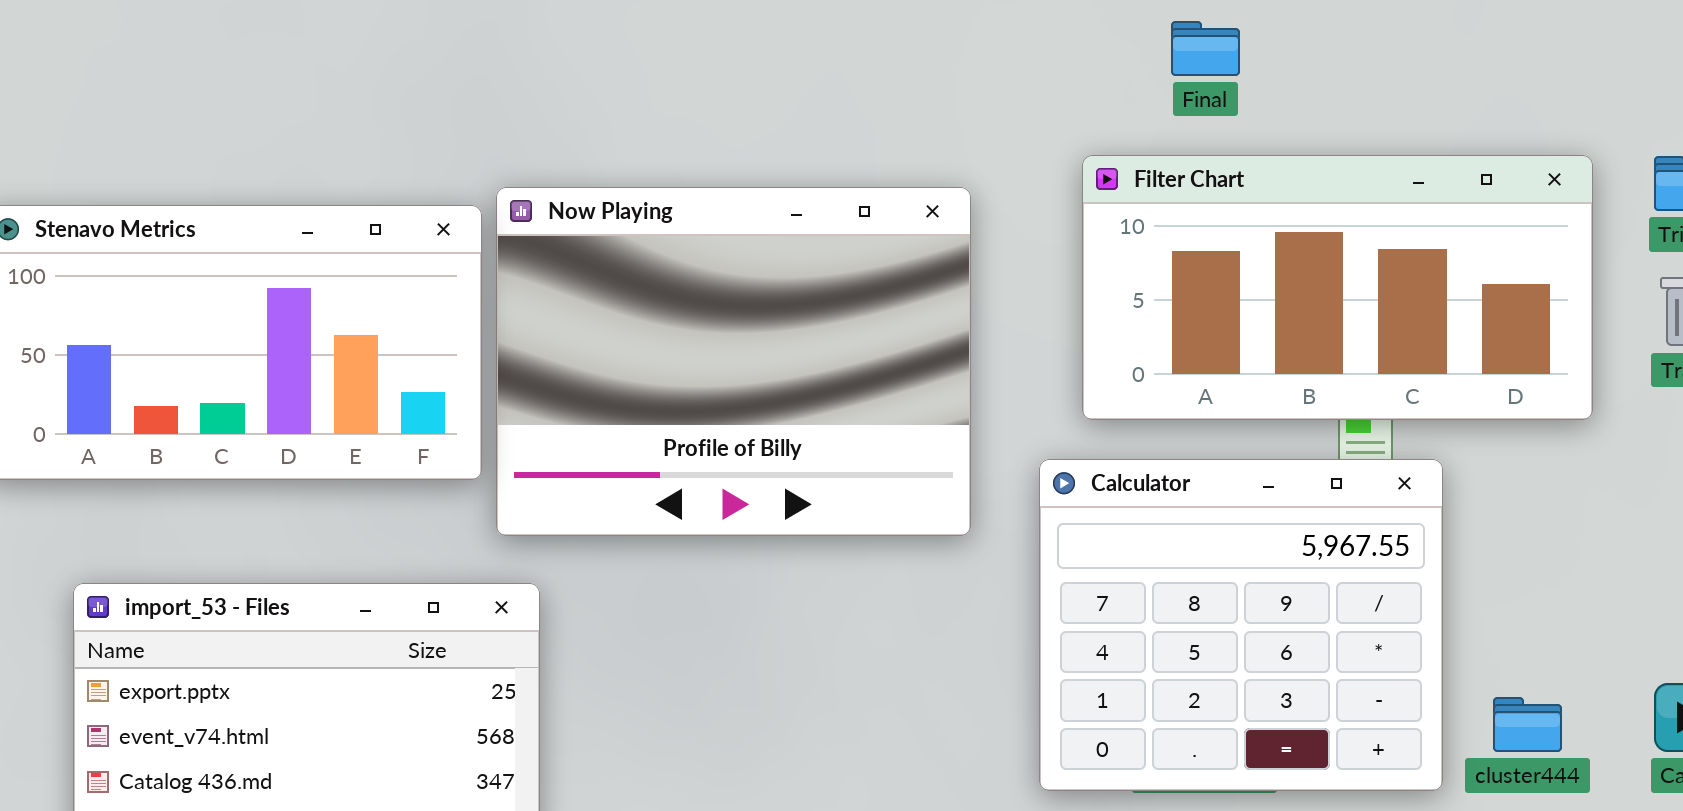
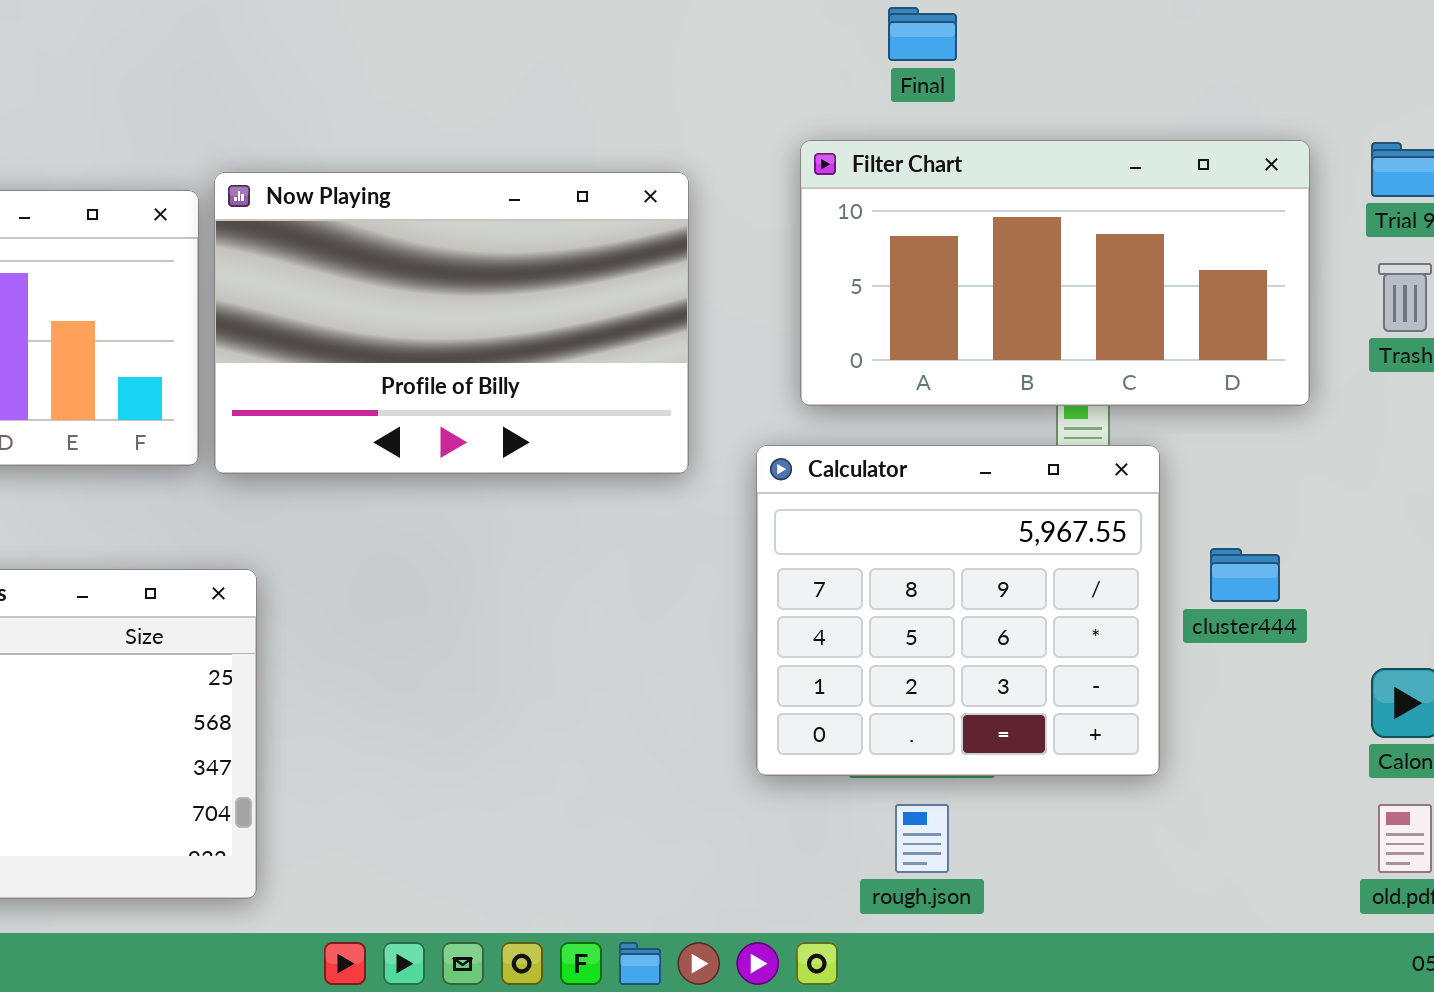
Now Playing: [496,187,971,536] -> [214,172,689,474], resized
cluster444: [1493,697,1562,752] -> [1210,548,1280,602], moved

